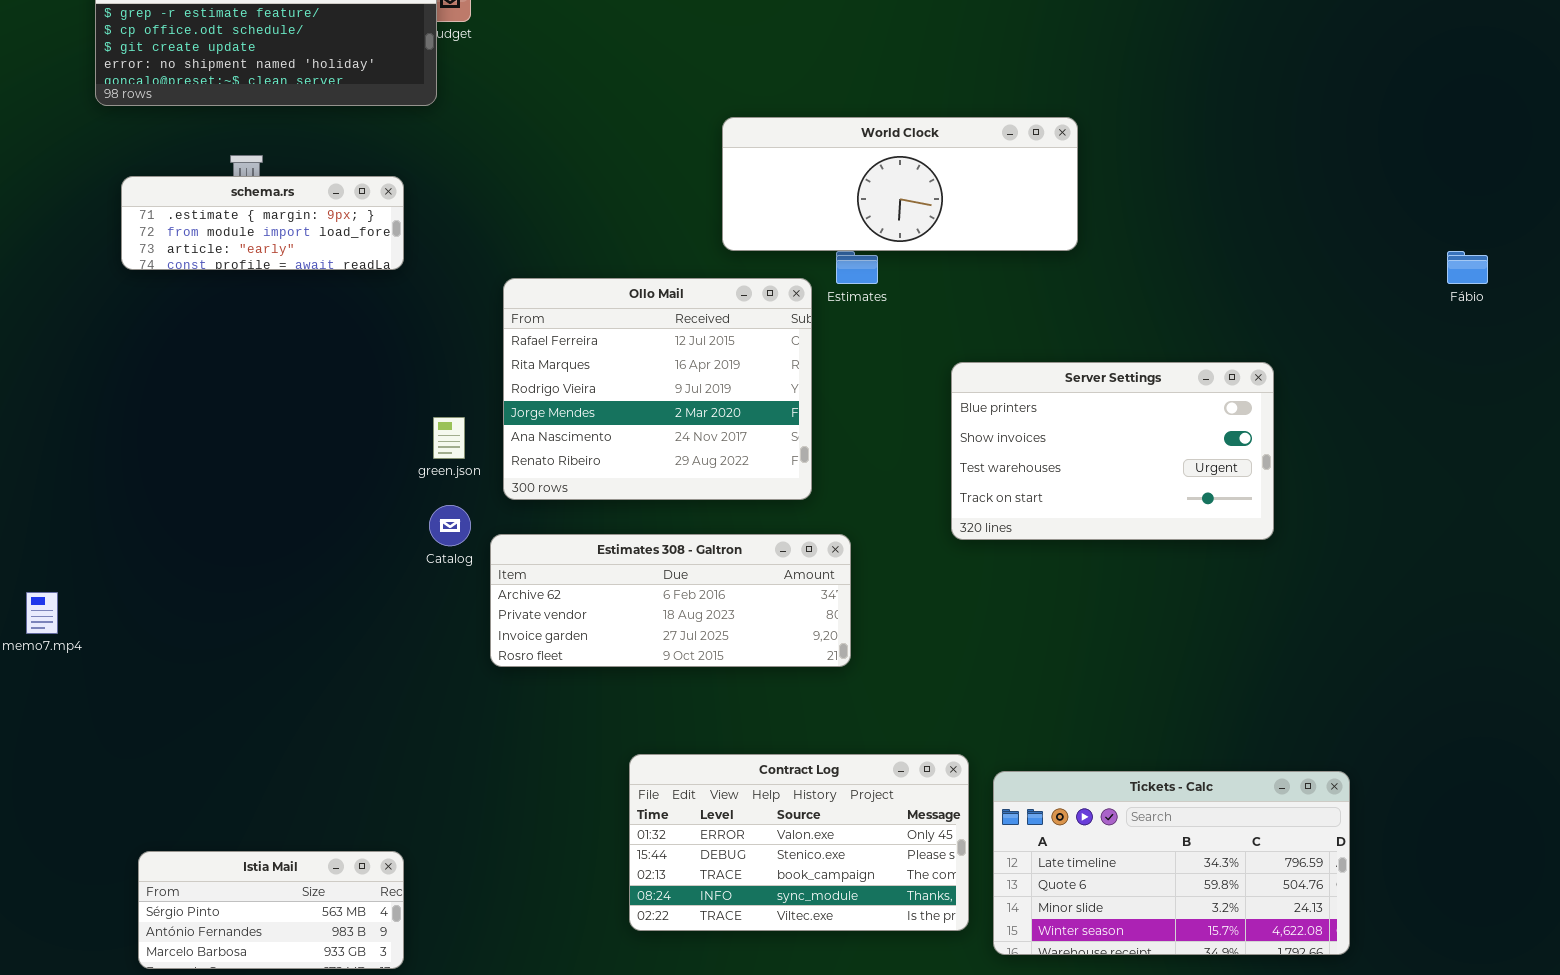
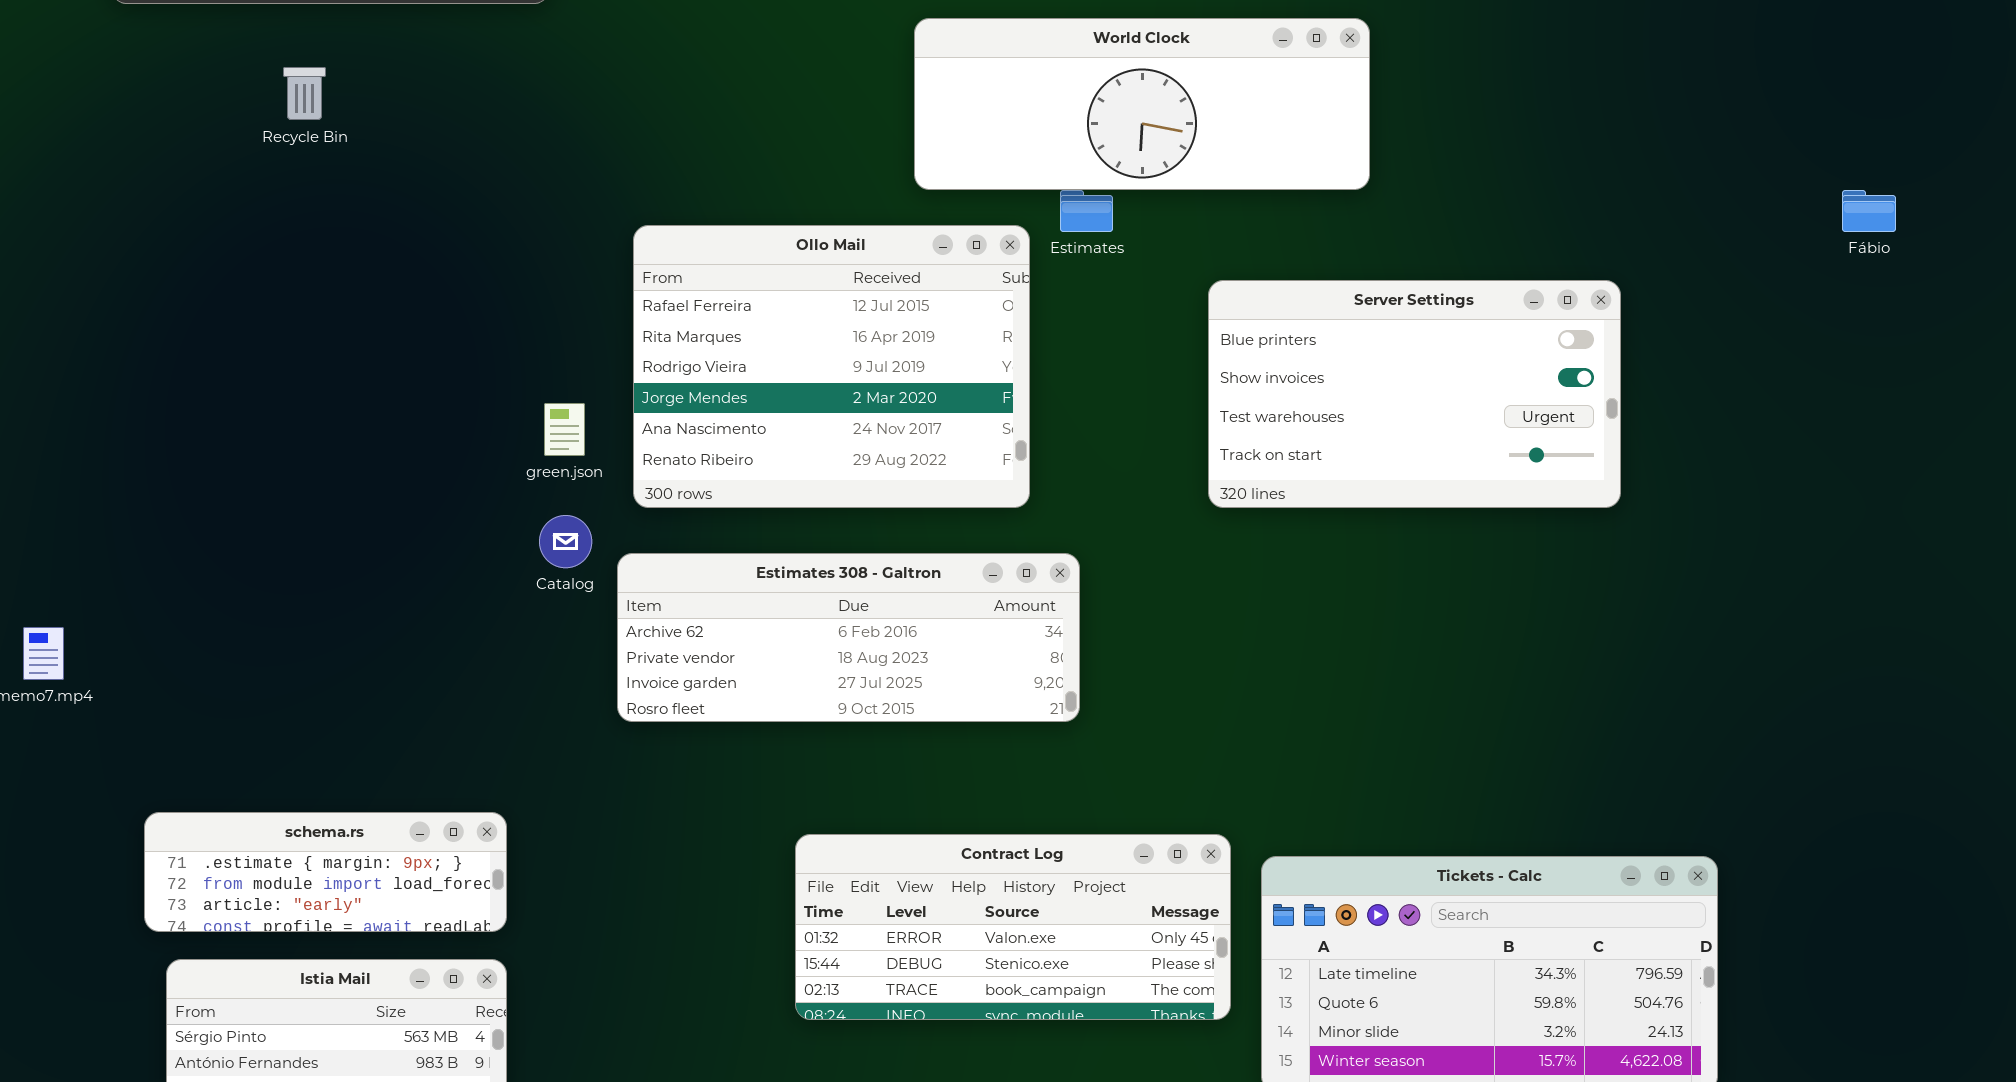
schema.rs: [121,176,404,270] -> [144,812,507,932], moved
Server Settings: [951,362,1274,540] -> [1208,280,1621,508], moved
Contract Log: [629,754,969,931] -> [795,834,1231,1020], resized

